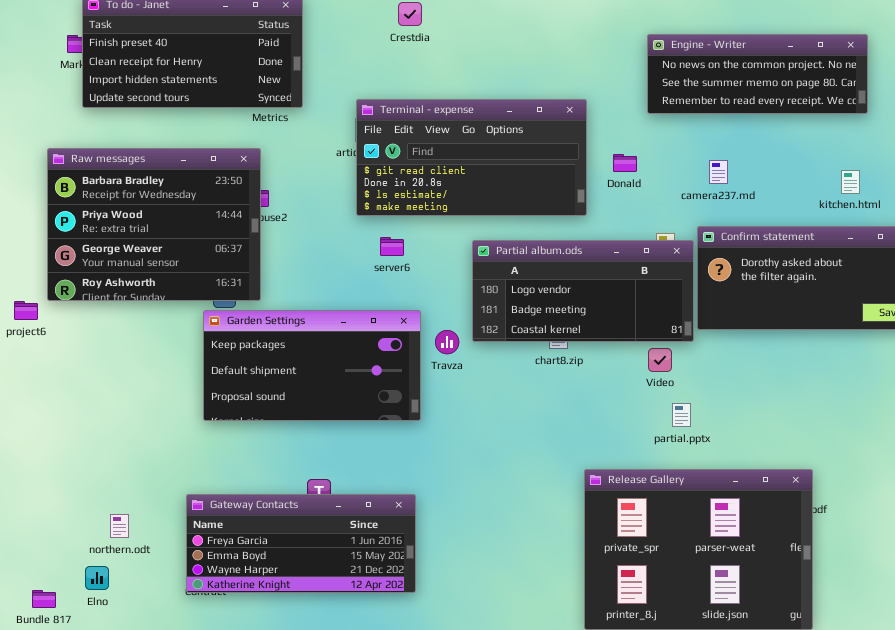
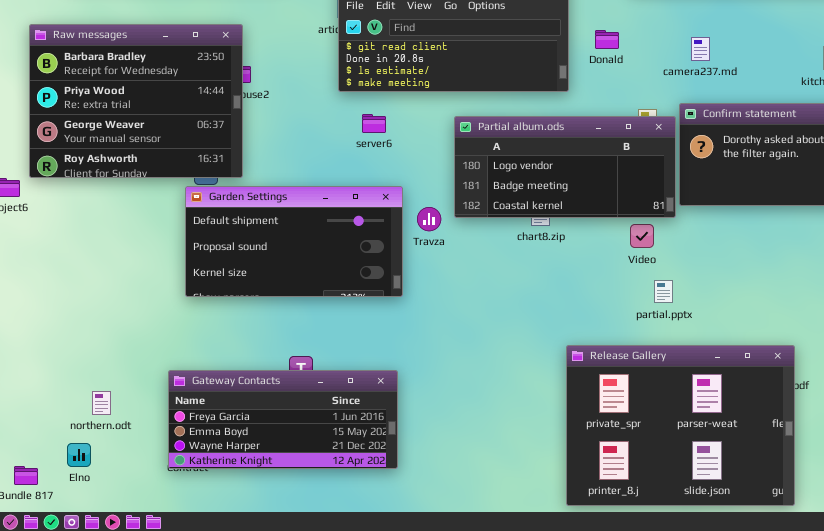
Garden Settings: [203,310,421,421] -> [185,186,403,297], scrolled down 1 row

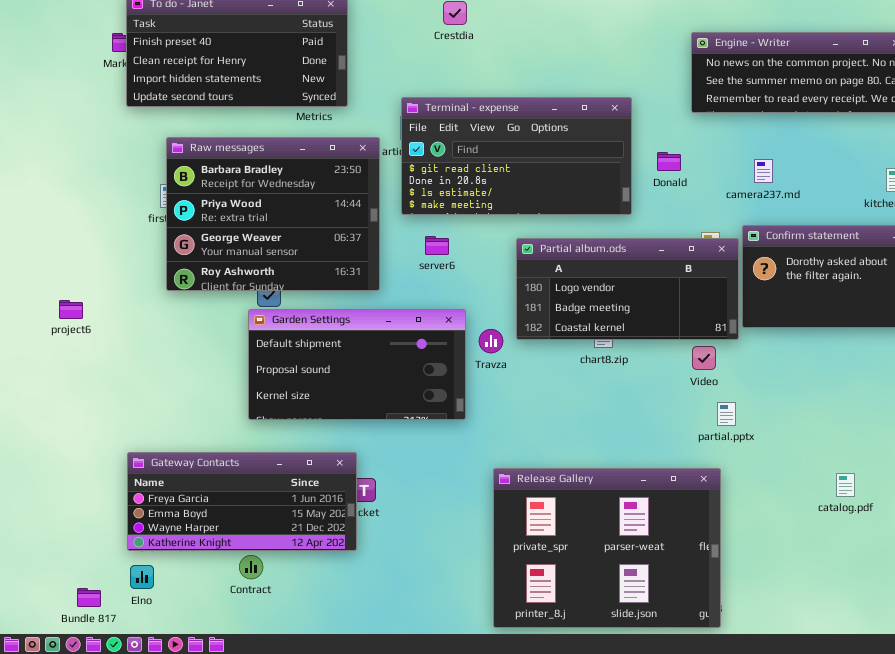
Raw messages: [29,24,243,178] -> [166,137,380,291], moved
Release Gallery: [566,345,795,506] -> [493,468,721,628], moved
Gateway Contacts: [168,370,398,469] -> [127,452,357,551], moved

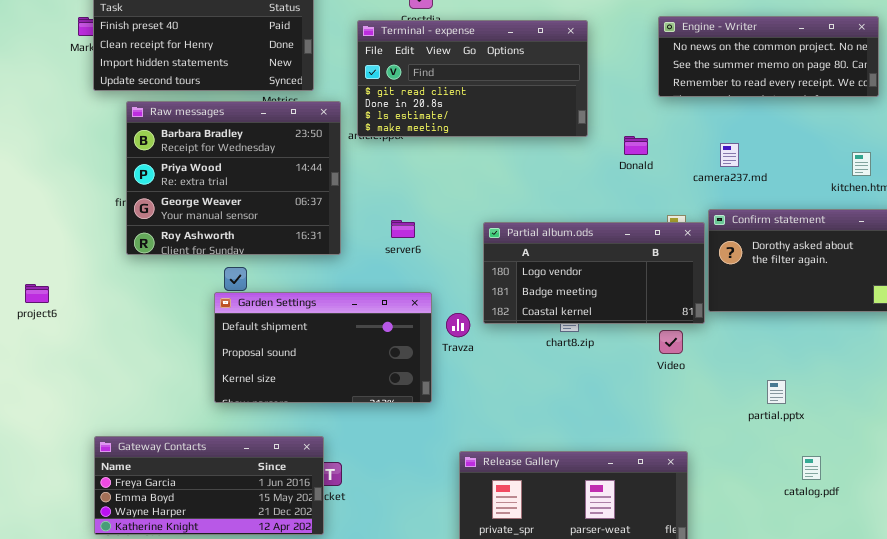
Terminal - expense: [401,97,632,215] -> [357,20,588,137], moved
Raw messages: [166,137,380,291] -> [126,101,341,255], moved
partial.pptx: [717,402,736,426] -> [767,380,786,404], moved

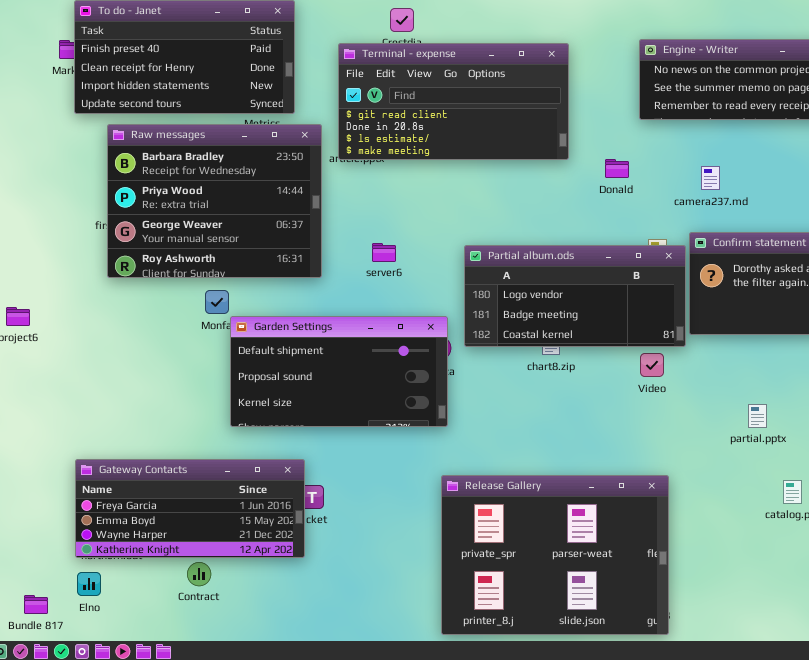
Garden Settings: [214,292,432,403] -> [230,316,448,427], moved

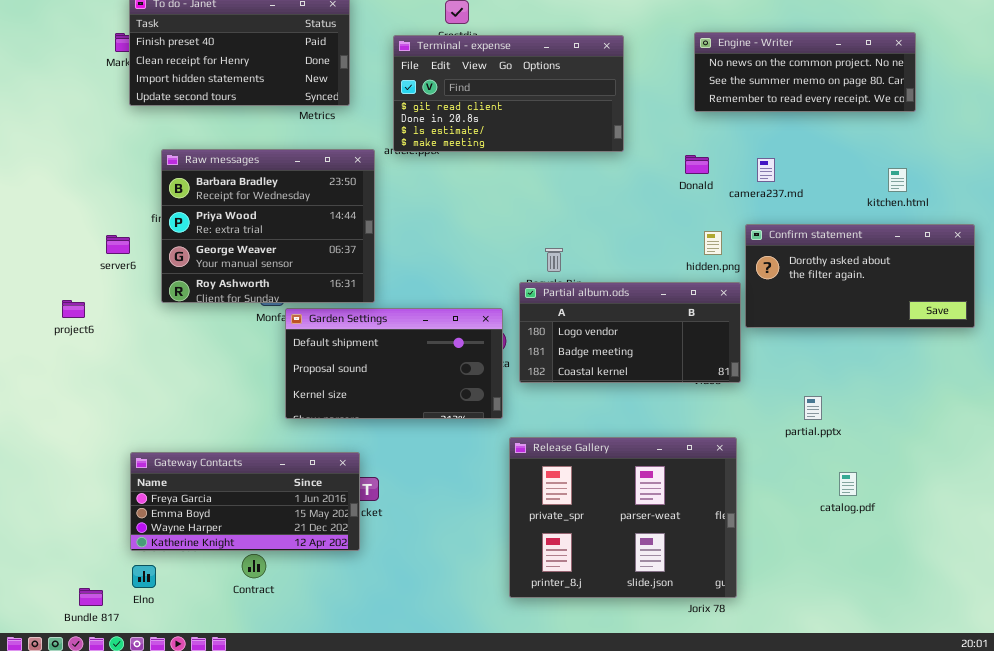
Raw messages: [107,124,322,278] -> [161,149,375,303], moved
Donald: [605,159,629,178] -> [685,155,709,174], moved
server6: [372,243,396,262] -> [106,235,130,254], moved
Partial album.ods: [464,245,686,347] -> [519,282,741,383], moved
Release Gallery: [441,475,669,635] -> [509,437,737,598], moved

